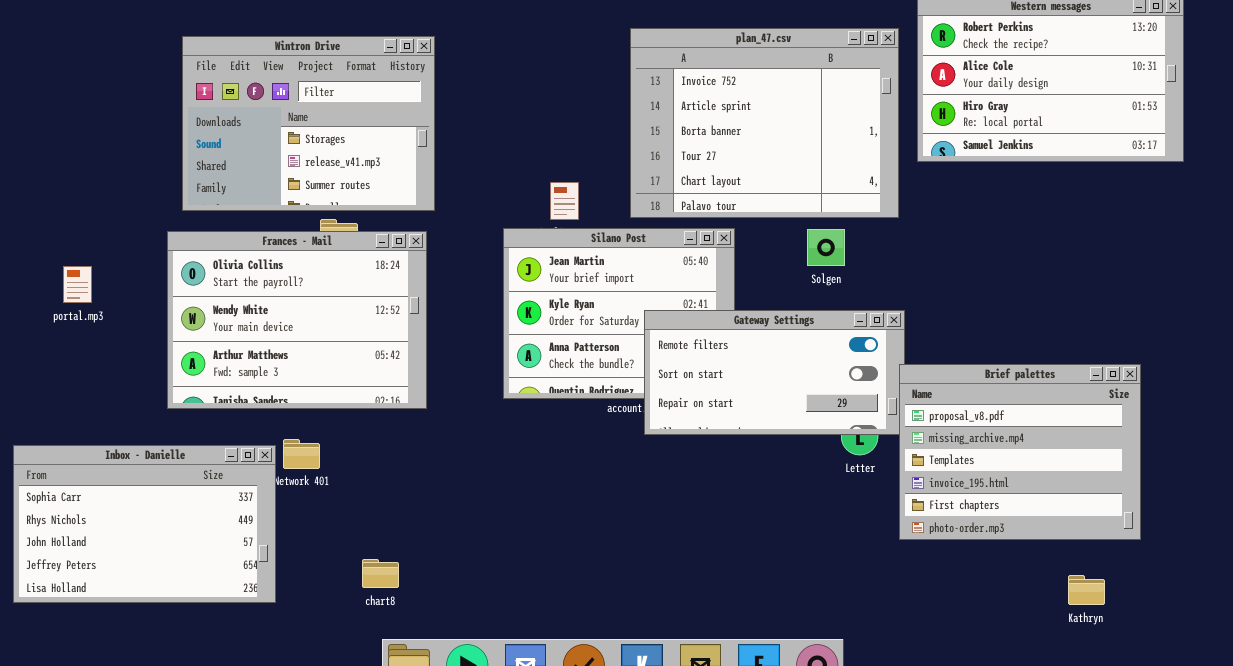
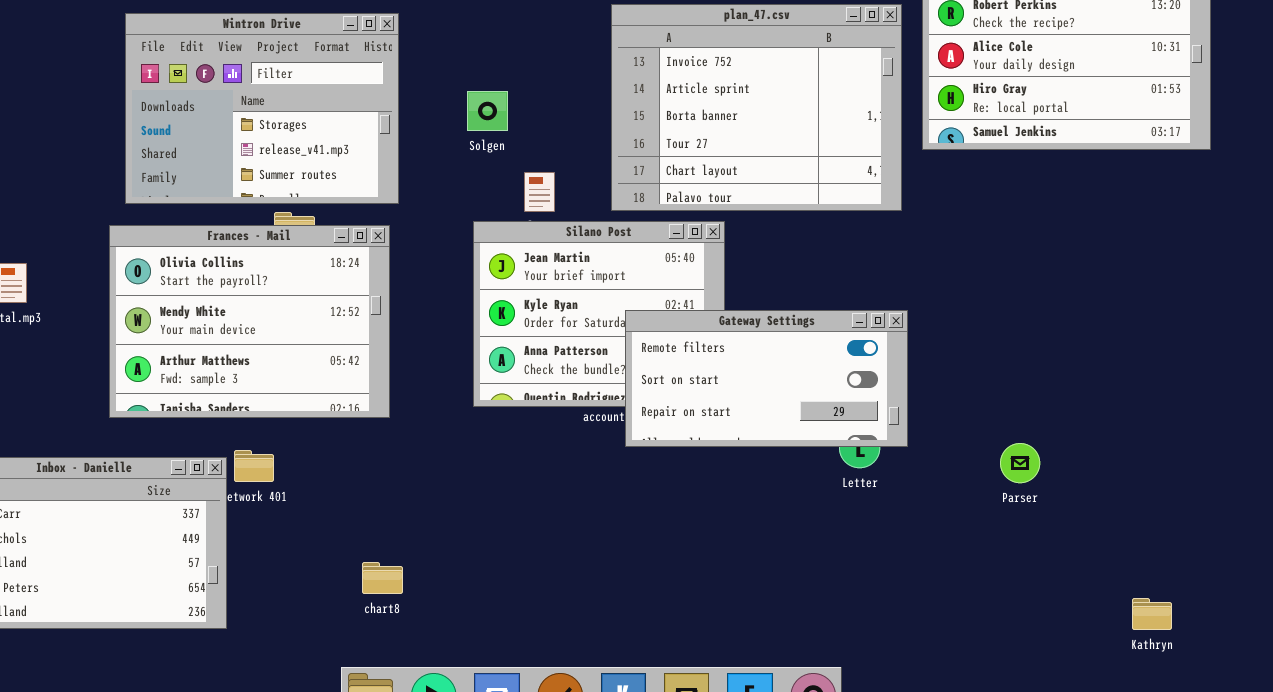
Solgen: [807,229,845,266] -> [467,91,508,131], moved
Brief palettes: [899,364,1141,540] -> none, closed
chart8: [362,559,399,588] -> [362,562,403,594], moved
Kathryn: [1068,575,1105,605] -> [1132,598,1172,630], moved

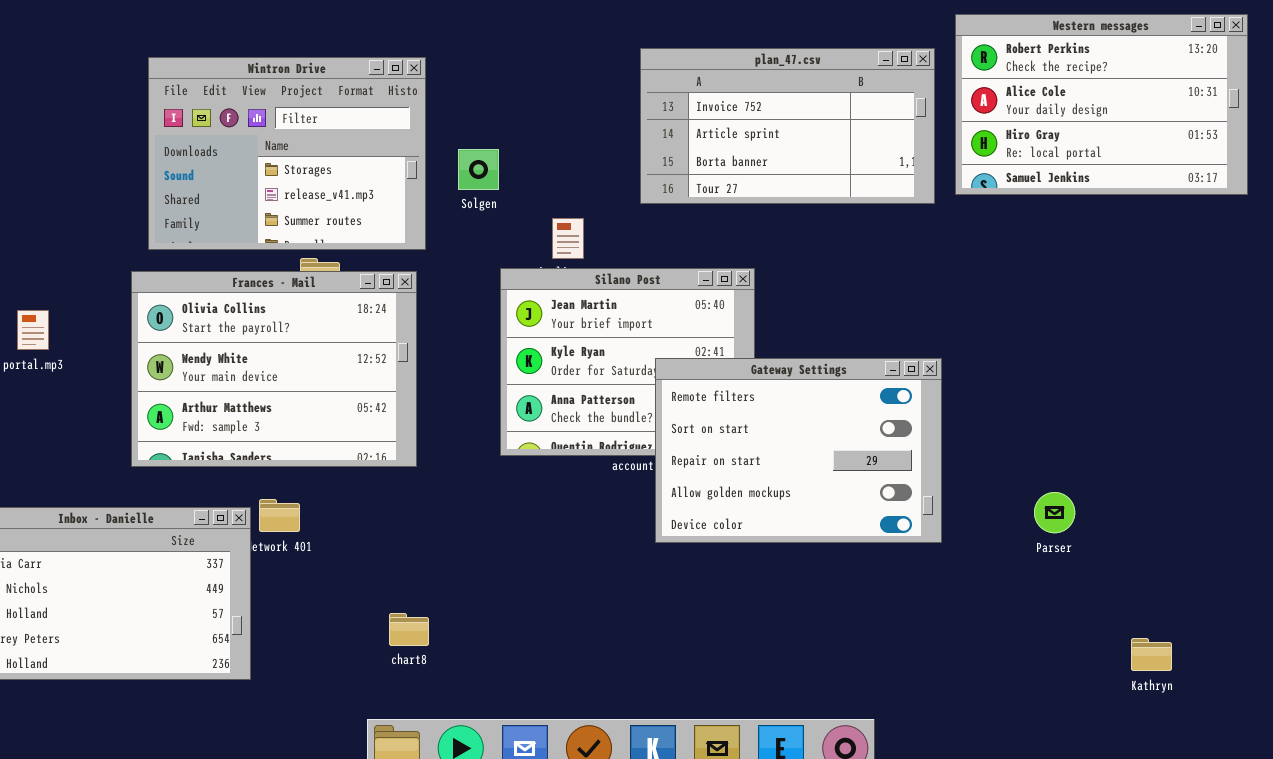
plan_47.csv: [611,4,902,211] -> [640,48,935,204], resized
Solgen: [467,91,508,131] -> [458,149,499,190], moved
Gateway Settings: [625,310,908,447] -> [655,358,942,543], resized
Kathryn: [1132,598,1172,630] -> [1131,638,1172,671], moved

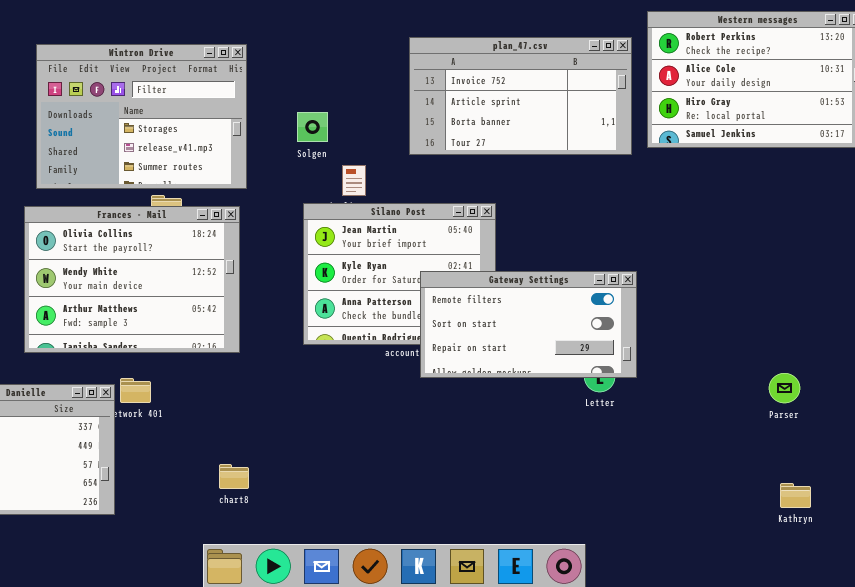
Solgen: [458,149,499,190] -> [297,112,328,142], moved
Gateway Settings: [655,358,942,543] -> [420,271,637,378], resized
Parser: [1034,492,1075,533] -> [769,373,800,403], moved

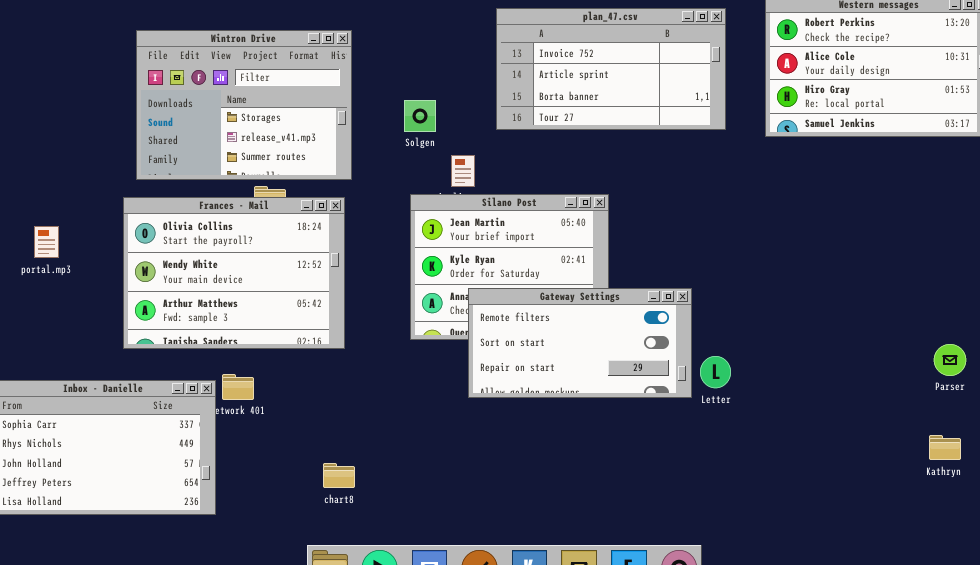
plan_47.csv: [409,37,632,155] -> [496,8,726,130], moved
Gateway Settings: [420,271,637,378] -> [468,288,692,398], moved
Parser: [769,373,800,403] -> [934,344,966,376], moved
Kathryn: [780,483,811,508] -> [929,435,961,460], moved

